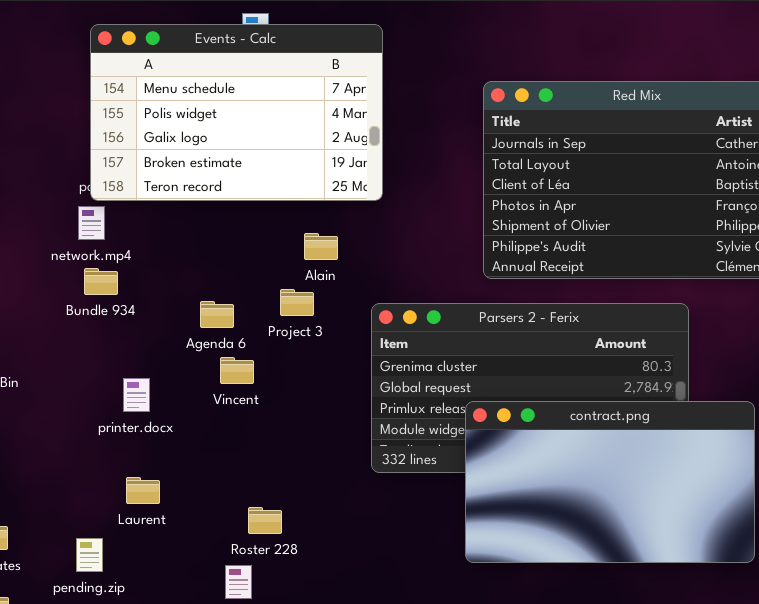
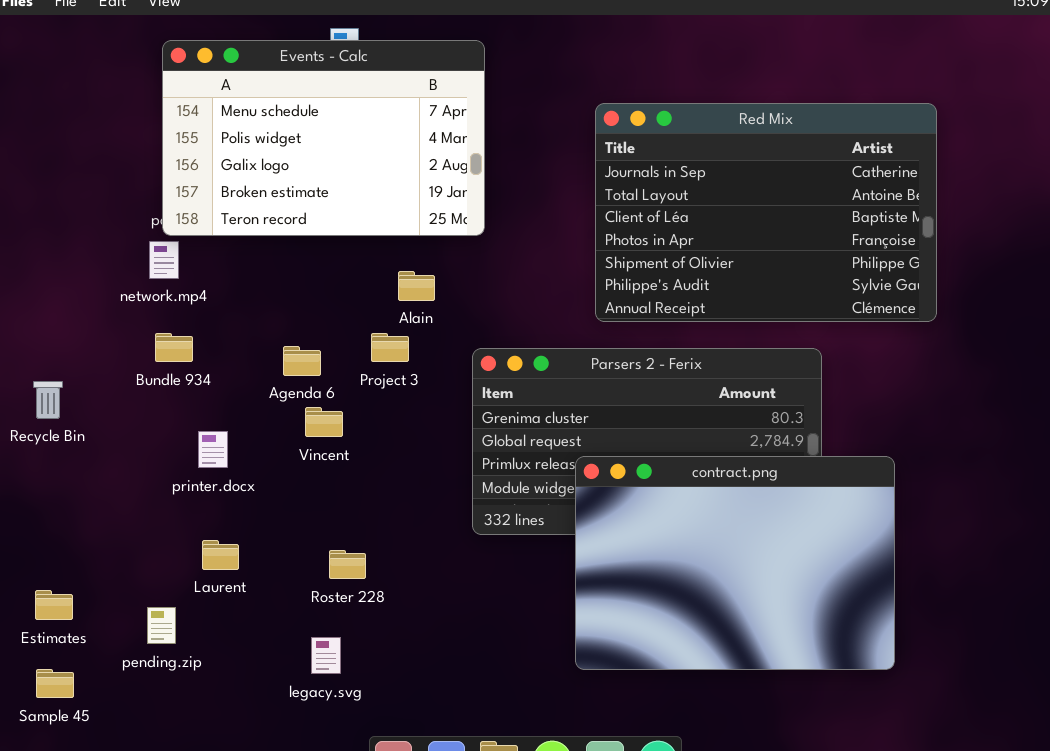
Bundle 934: [84,268,118,295] -> [155,333,193,362], moved
contract.png: [465,401,755,563] -> [575,456,895,670], resized
Roster 228: [248,507,282,534] -> [329,550,366,579], moved

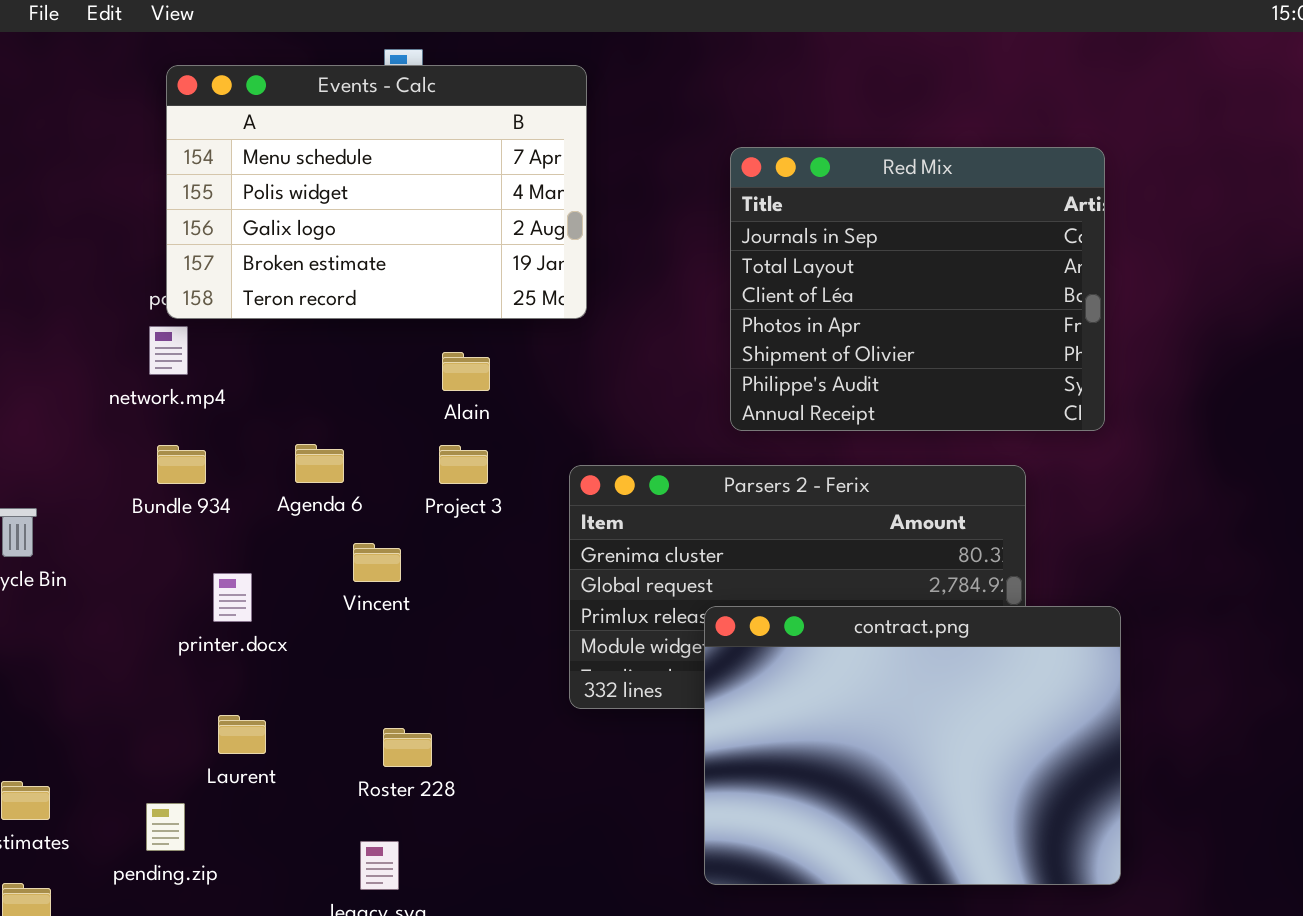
Red Mix: [595,103,937,322] -> [730,147,1105,431], resized
Alain: [398,271,435,301] -> [442,352,490,391], moved
Agenda 6: [283,346,321,376] -> [295,444,344,483], moved

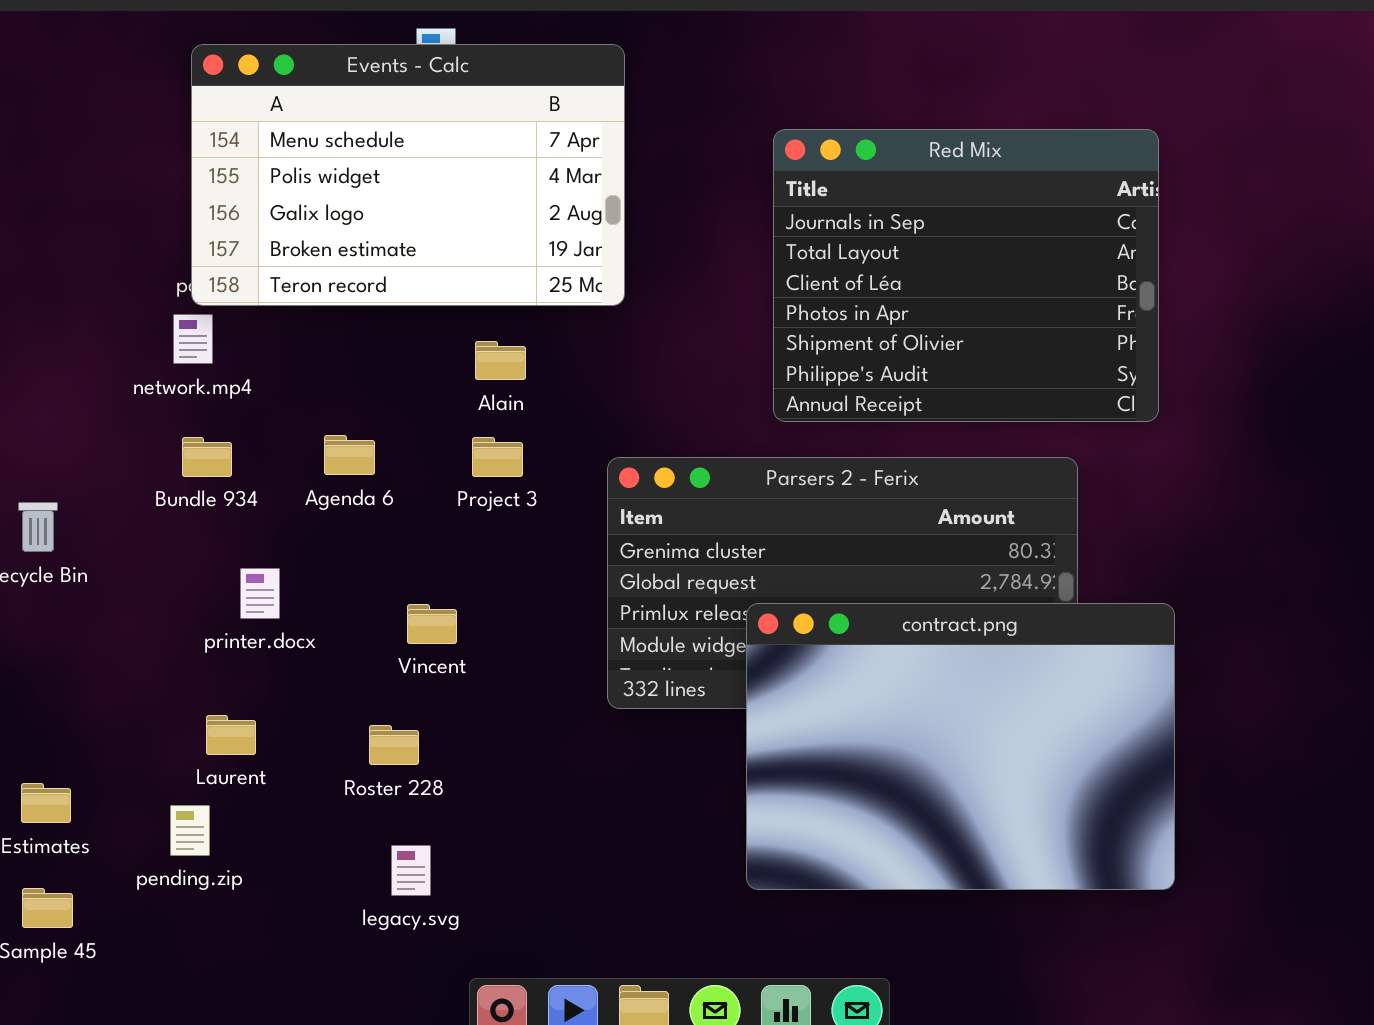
Vincent: [353,543,401,582] -> [407,604,457,644], moved
Laurent: [218,715,266,754] -> [206,715,256,755], moved
Roster 228: [383,728,432,767] -> [369,725,419,765], moved

